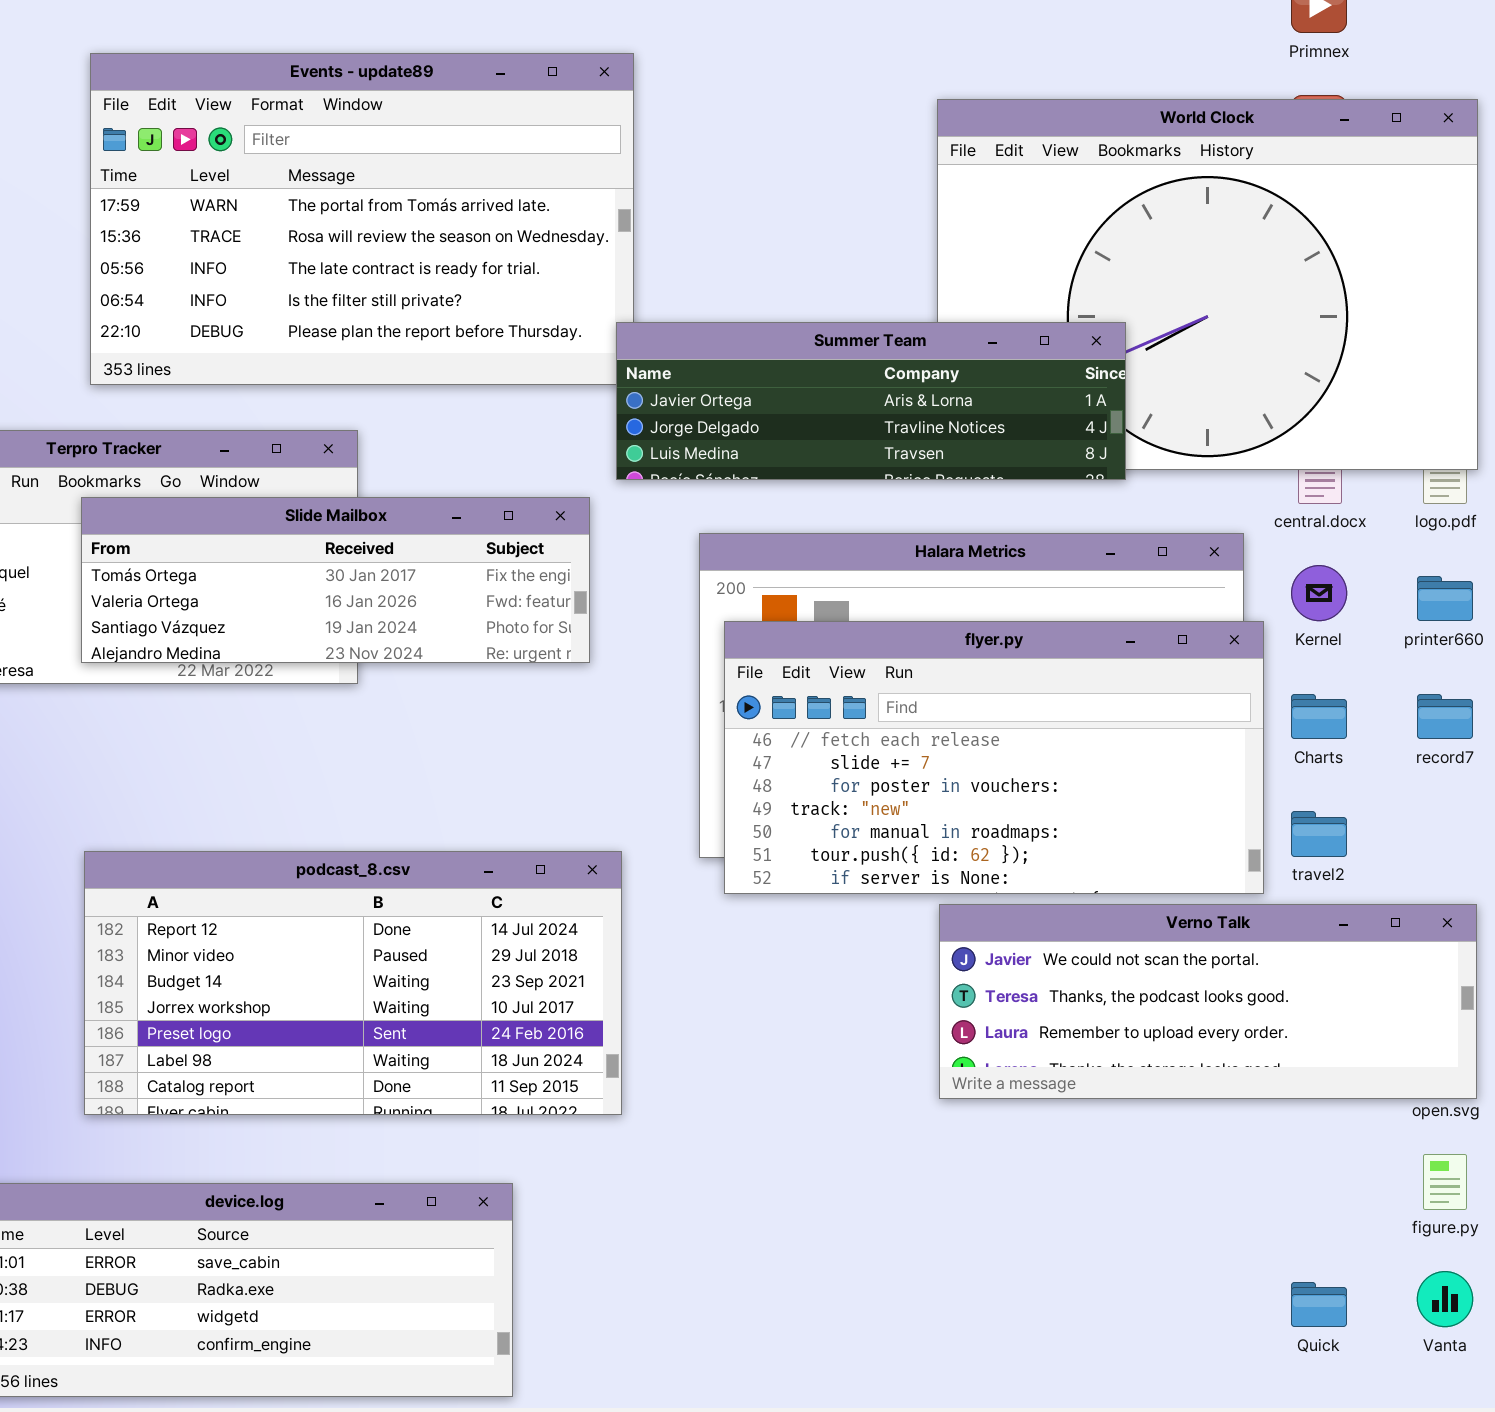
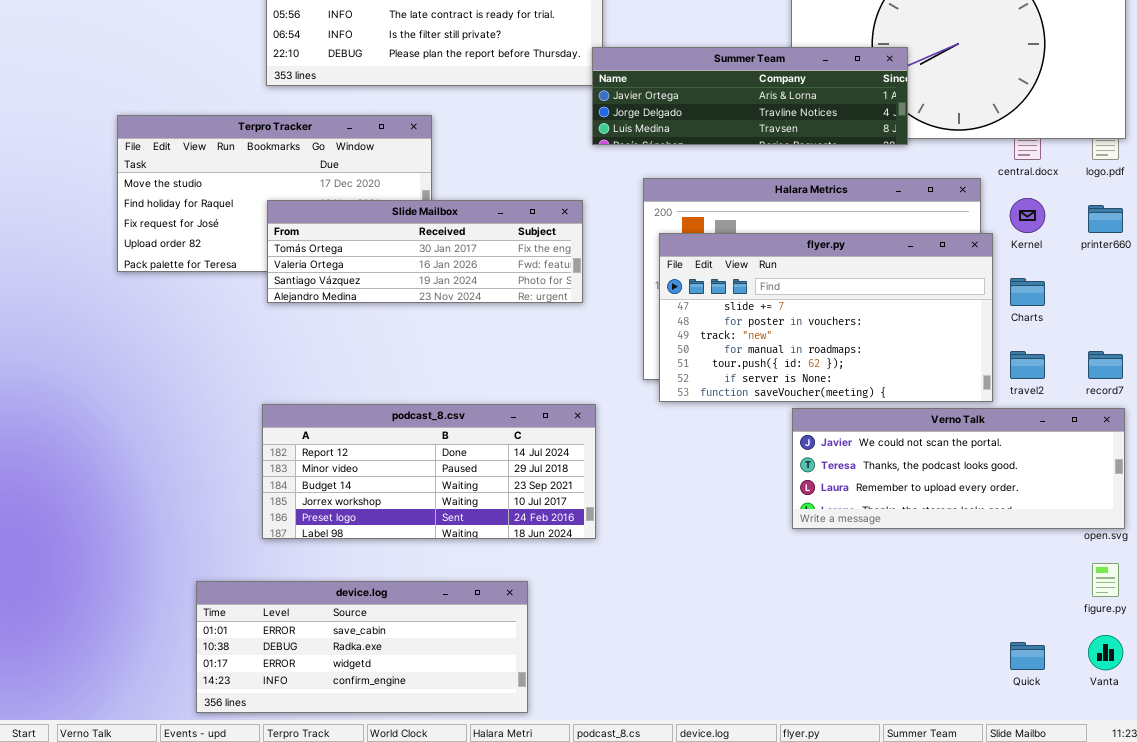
Slide Mailbox: [81,497,590,663] -> [267,200,583,303], moved
flyer.py: [724,621,1264,894] -> [659,233,993,402], scrolled down 1 row
record7: [1417,694,1473,739] -> [1088,351,1123,379], moved
podcast_8.csv: [84,851,622,1115] -> [262,404,596,539], resized

